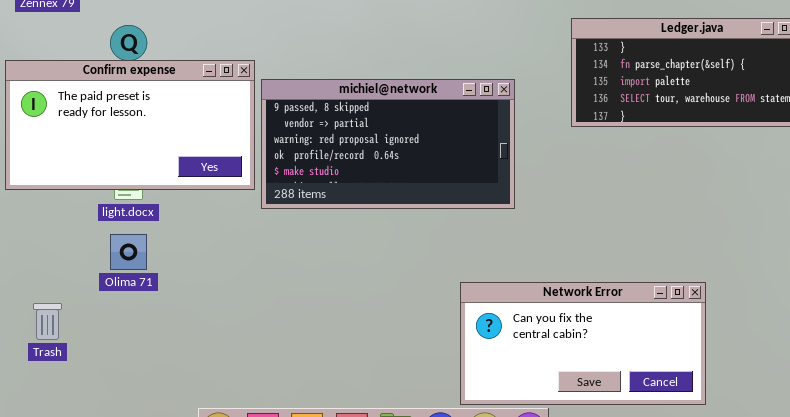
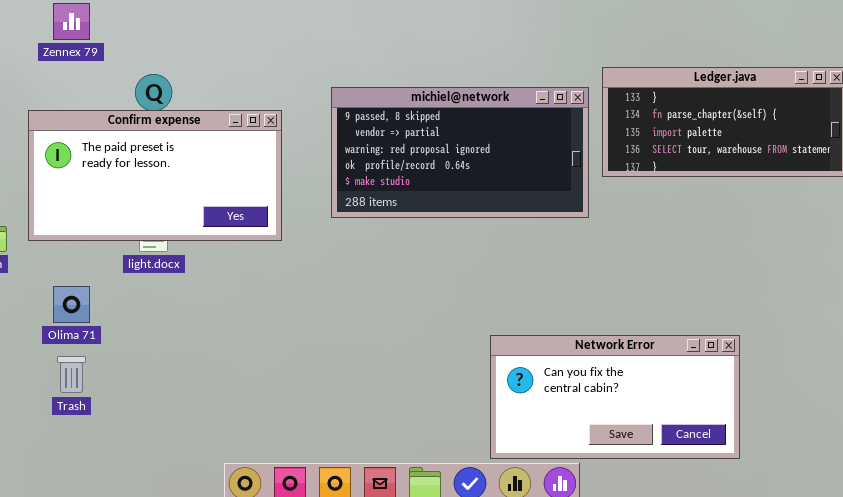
michiel@network: [261,79,515,209] -> [331,87,589,218], moved
Olima 71: [110,234,147,270] -> [53,286,90,323], moved

